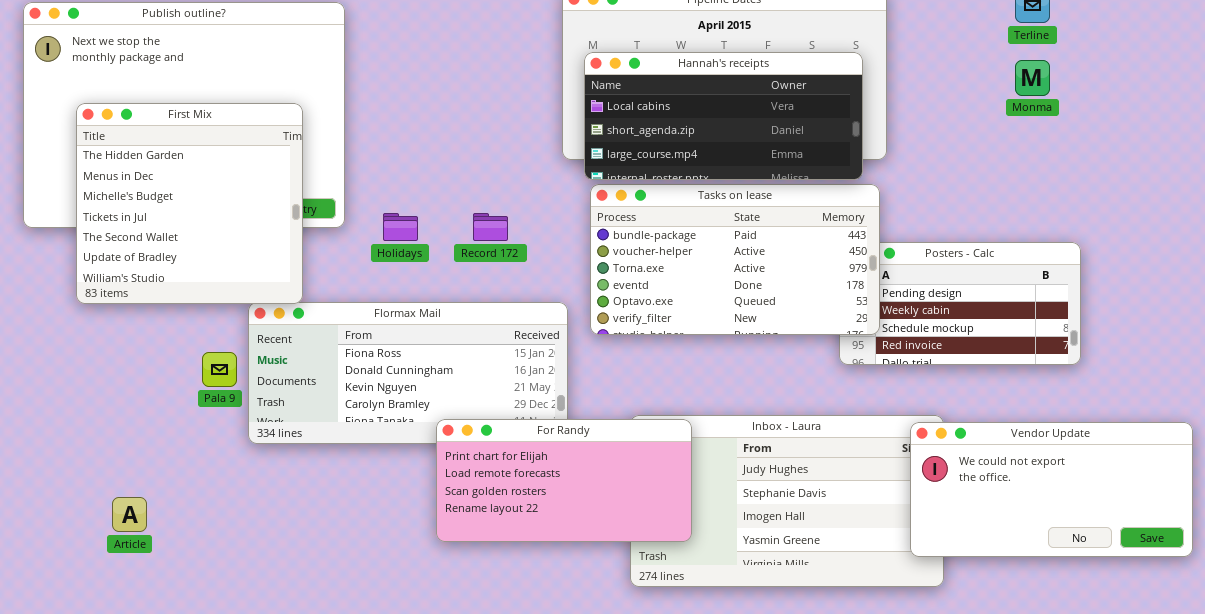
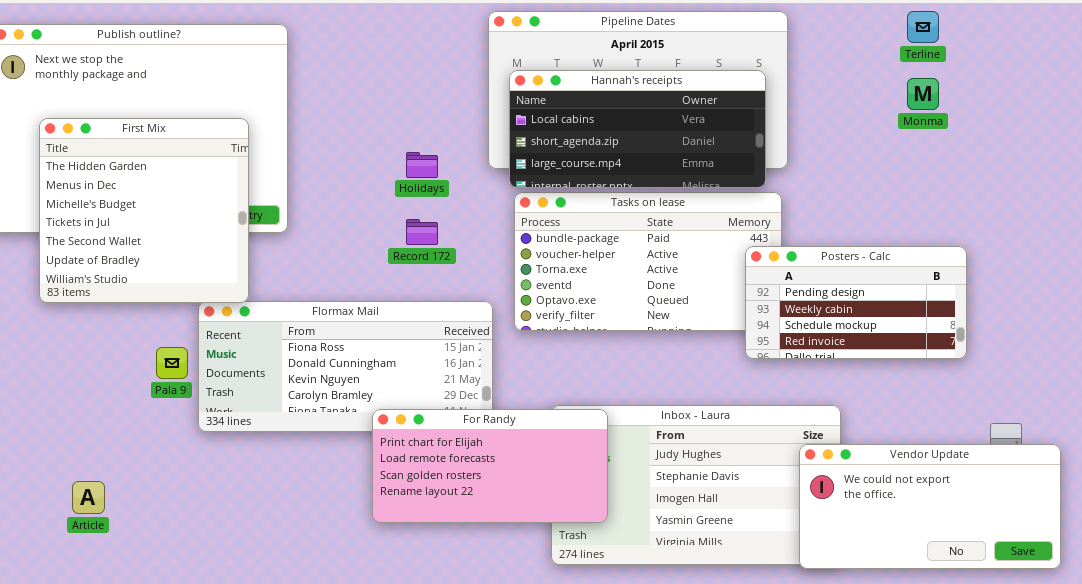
Holidays: [383,213,418,241] -> [406,152,438,178], moved
Posters - Calc: [839,242,1081,365] -> [745,246,967,359], raised
Vendor Update: [910,422,1193,557] -> [799,444,1061,569], moved

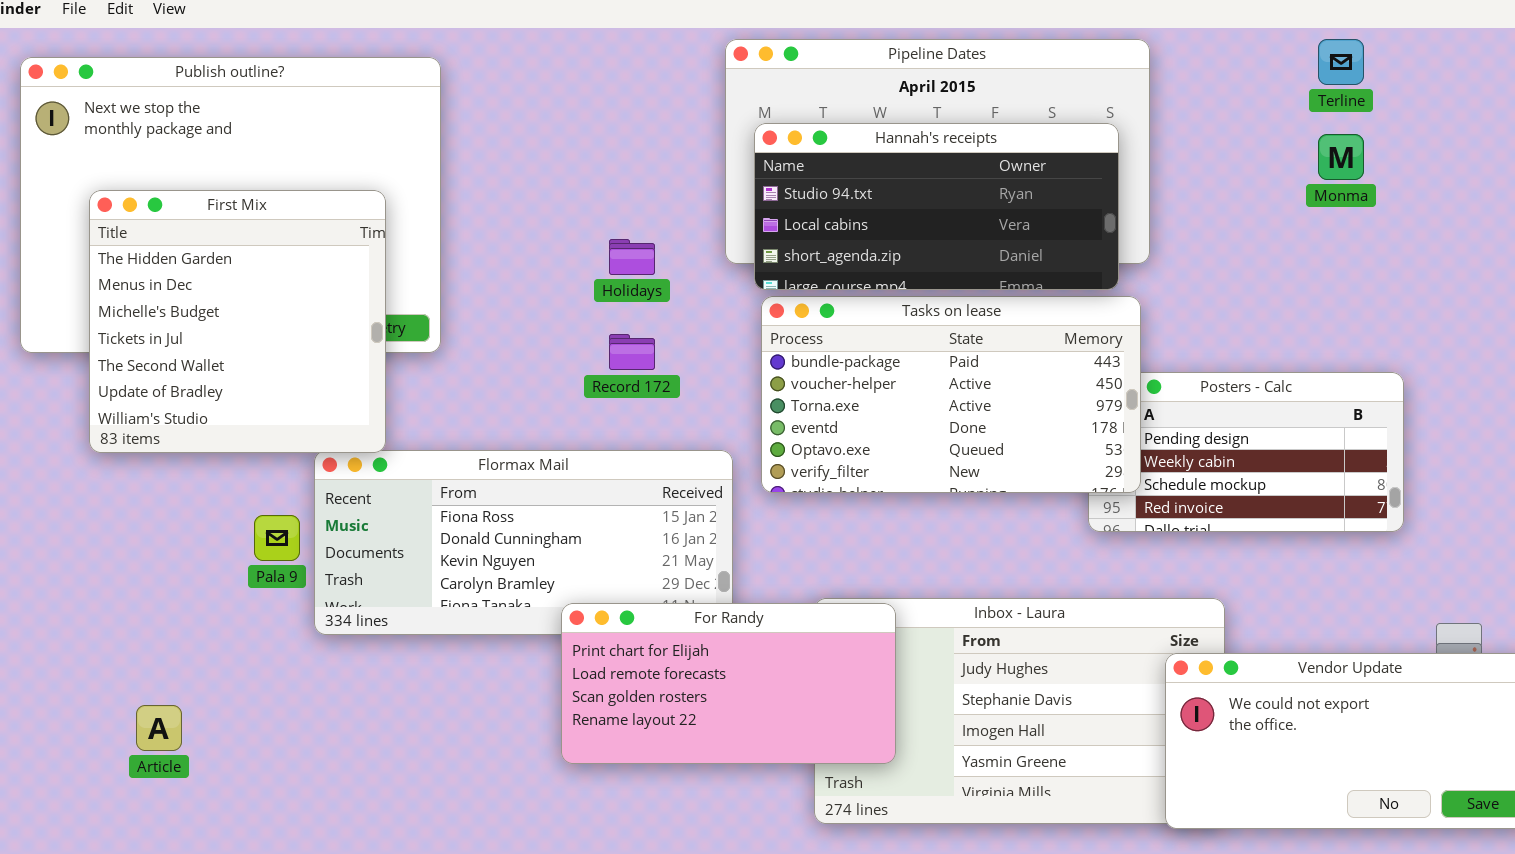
Hannah's receipts: [509,70,766,188] -> [754,123,1119,290], scrolled up 1 row
Tasks on lease: [514,192,782,331] -> [761,296,1141,493], raised

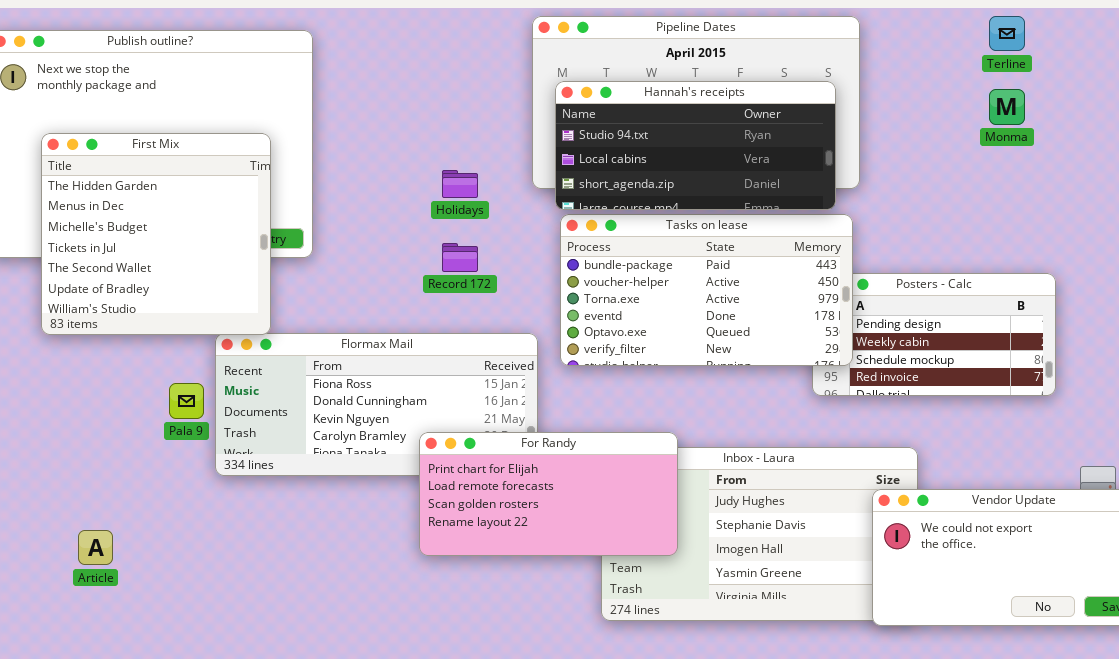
For Randy: [561,603,896,764] -> [419,432,678,556], moved

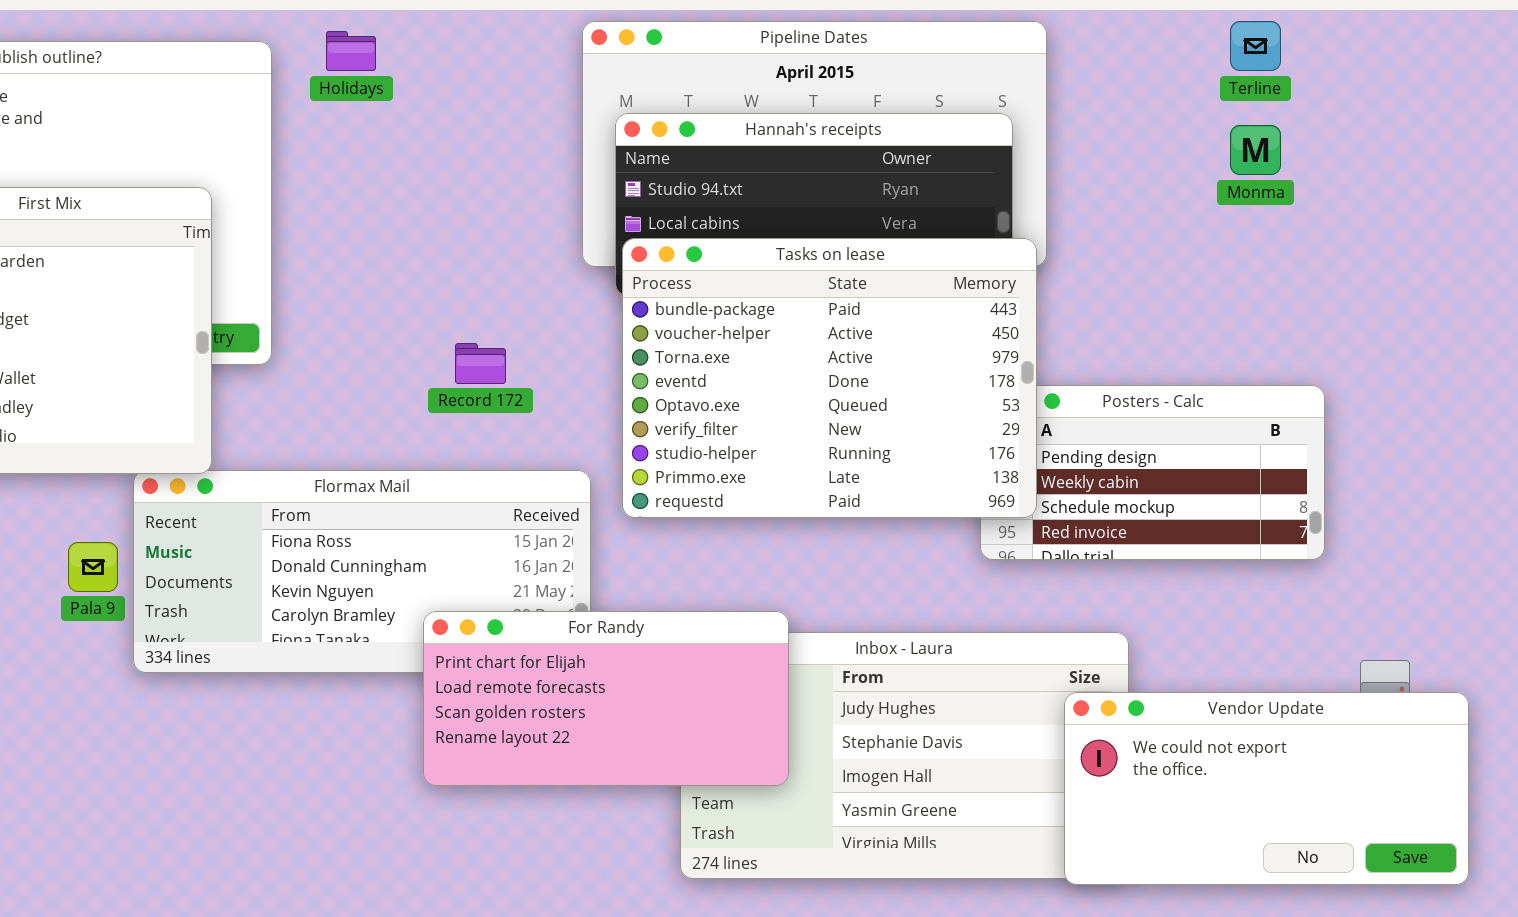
Holidays: [442,170,478,198] -> [326,31,376,71], moved
Tasks on lease: [560,214,853,366] -> [622,238,1037,518], resized

